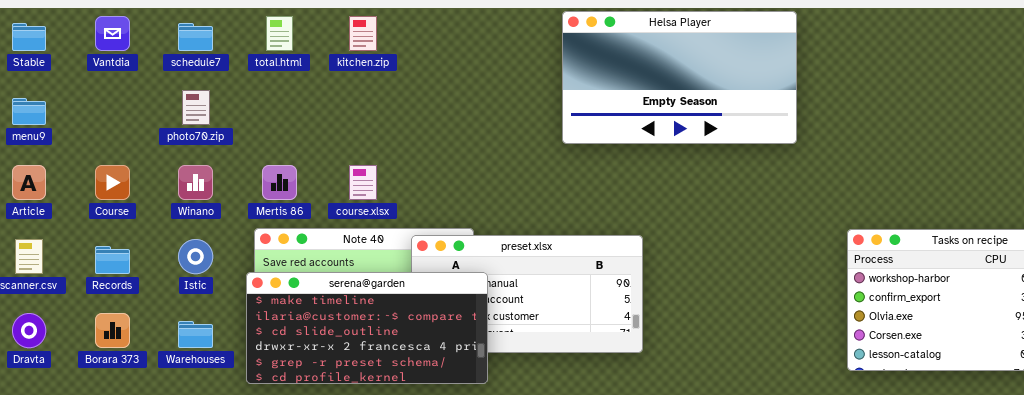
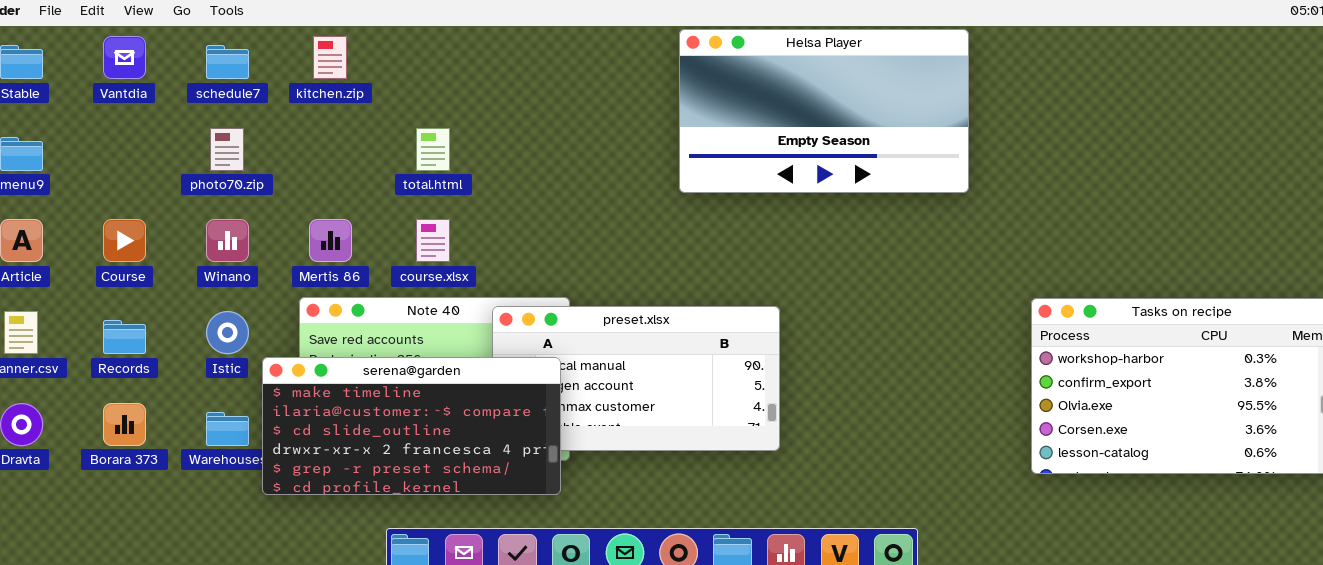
total.html: [266,16,293,51] -> [416,128,450,171], moved
kitchen.zip: [349,16,377,51] -> [313,36,347,79], moved
serena@garden: [246,272,488,384] -> [262,357,561,495], moved

